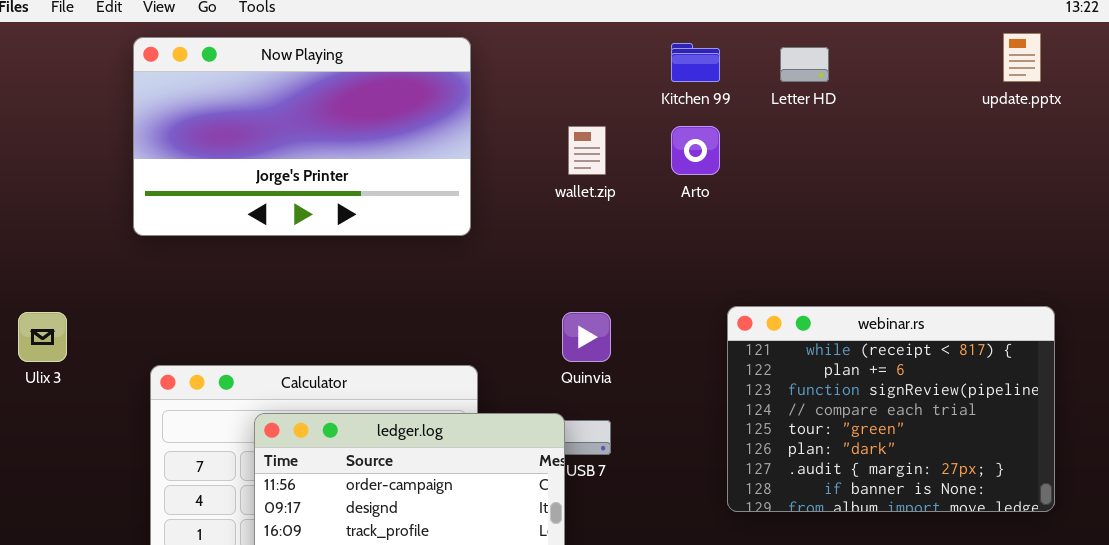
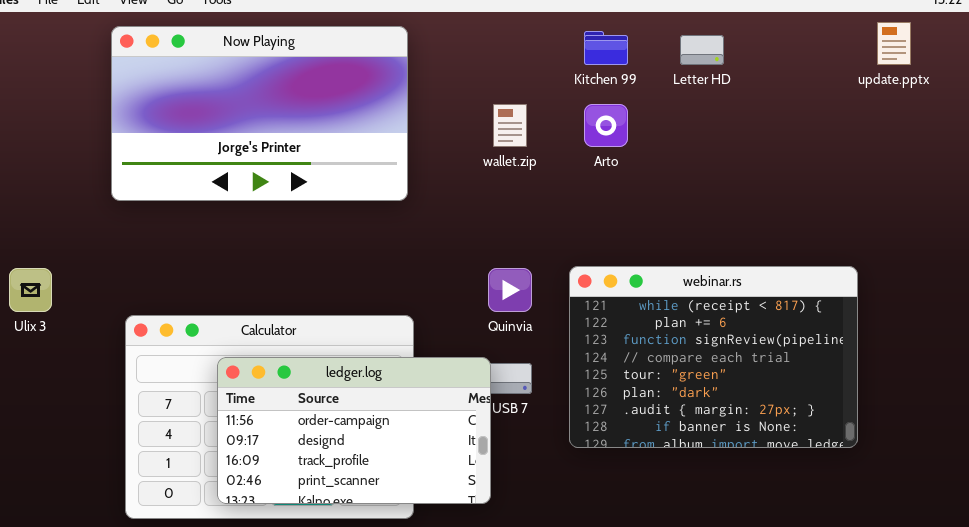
webinar.rs: [727,306,1055,512] -> [569,266,858,448], moved

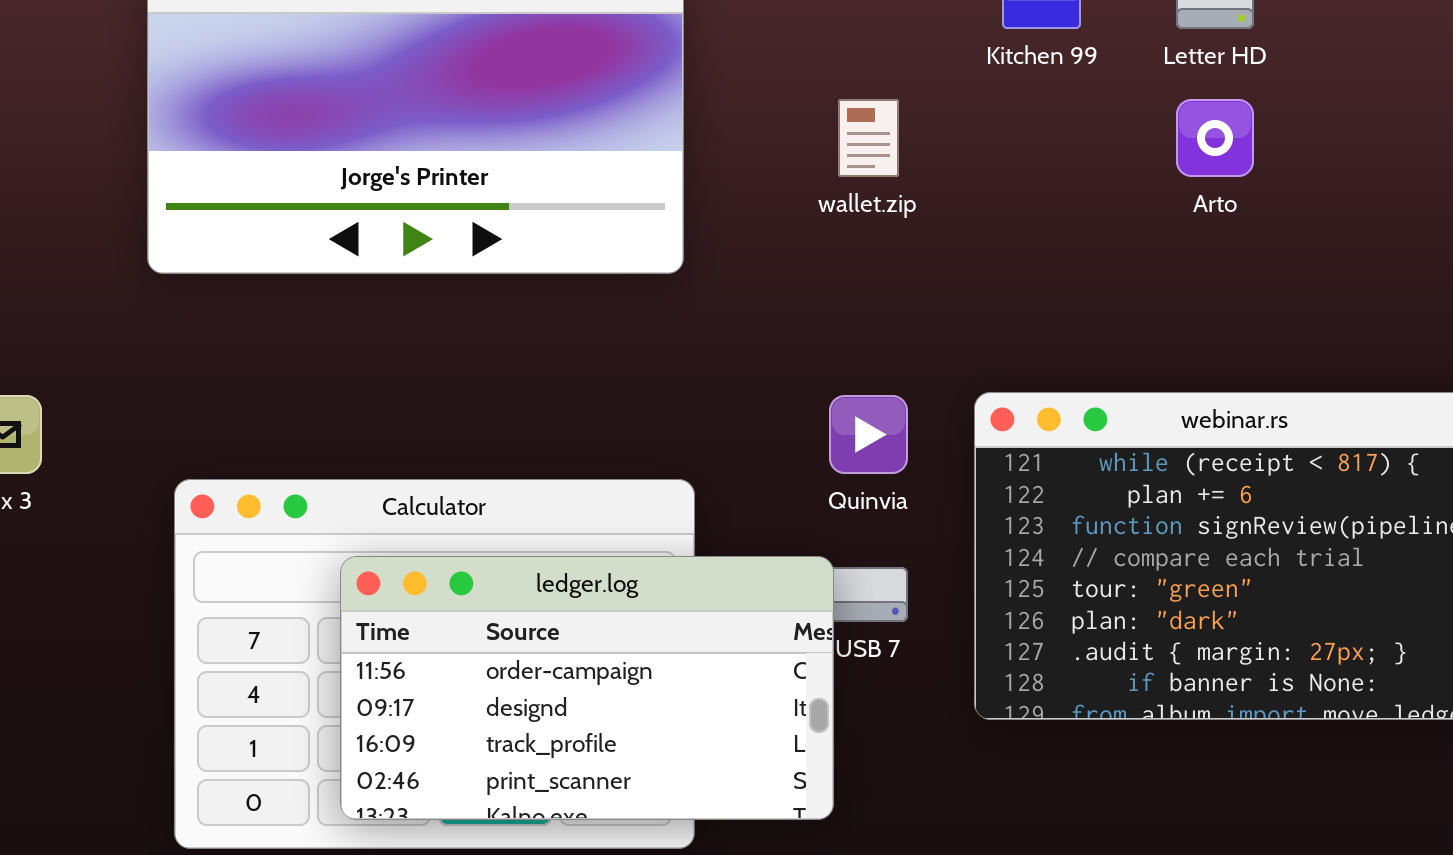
Arto: [584,104,628,147] -> [1176,99,1254,177], moved

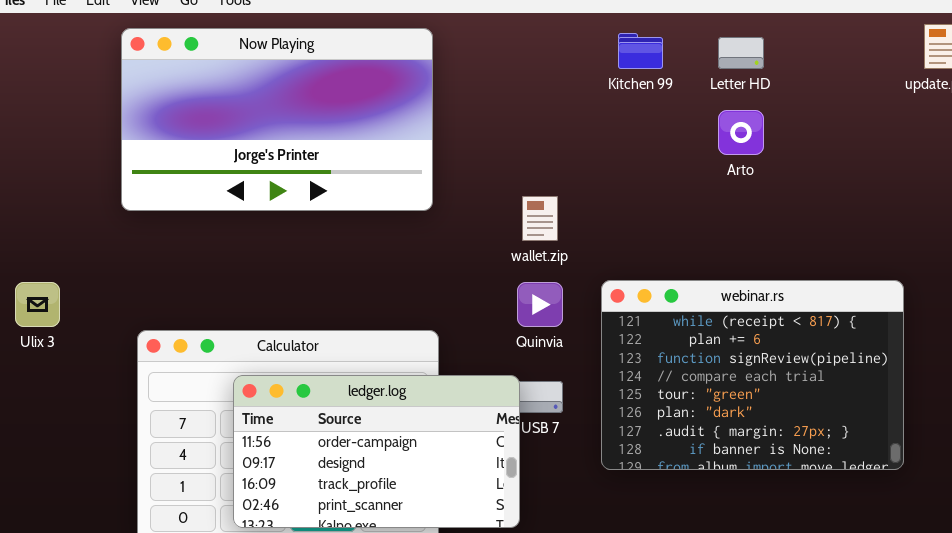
wallet.zip: [838,99,899,177] -> [522,196,558,241], moved

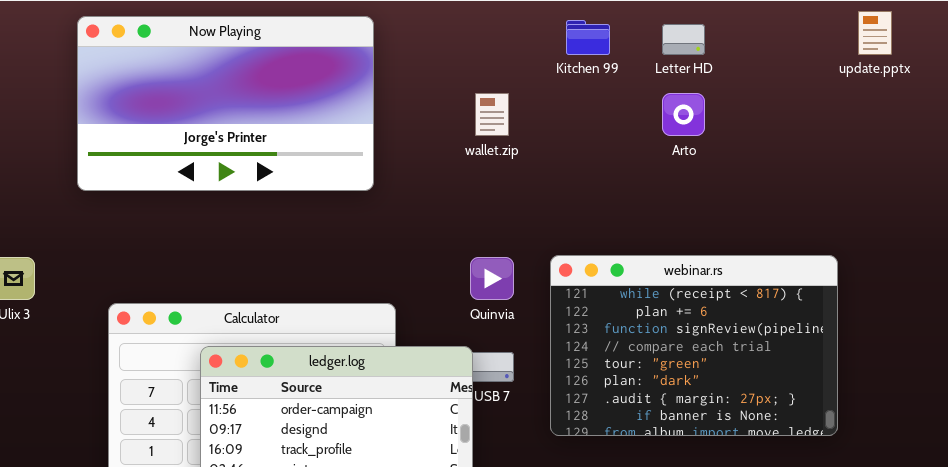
Now Playing: [121,28,433,211] -> [77,16,374,191], moved
wallet.zip: [522,196,558,241] -> [475,93,509,136], moved

